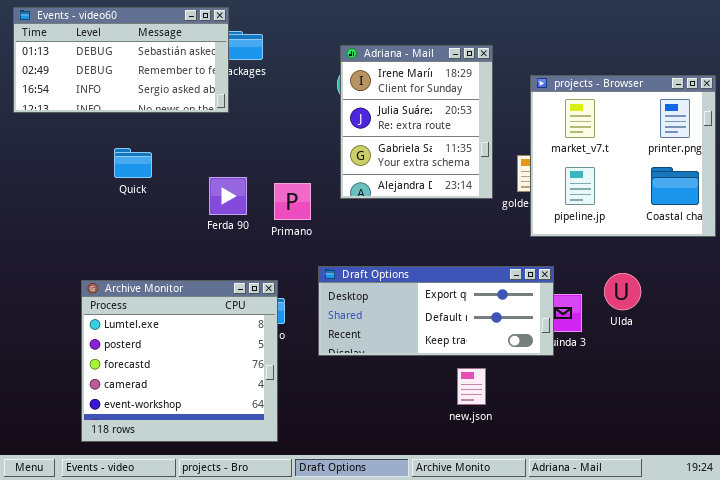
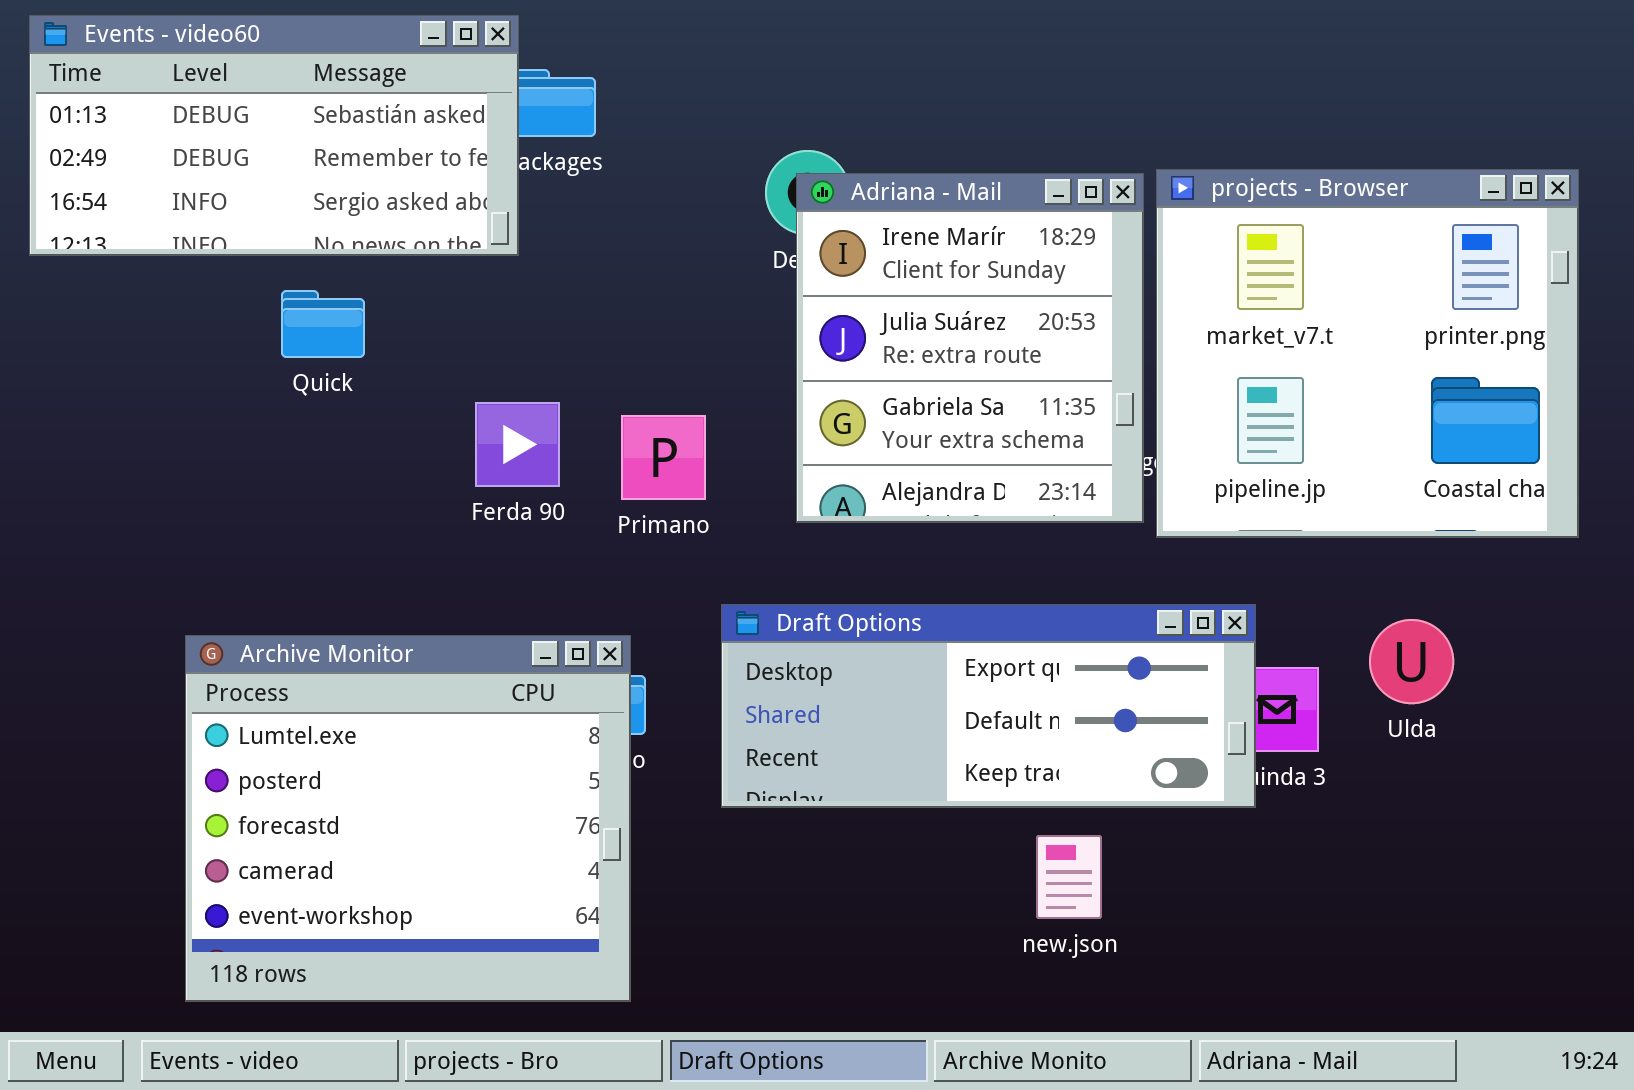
Adriana - Mail: [340,45,493,199] -> [796,173,1144,523], moved
projects - Browser: [530,75,716,237] -> [1156,169,1579,538], moved
Quick: [114,148,152,178] -> [281,290,365,358], moved

